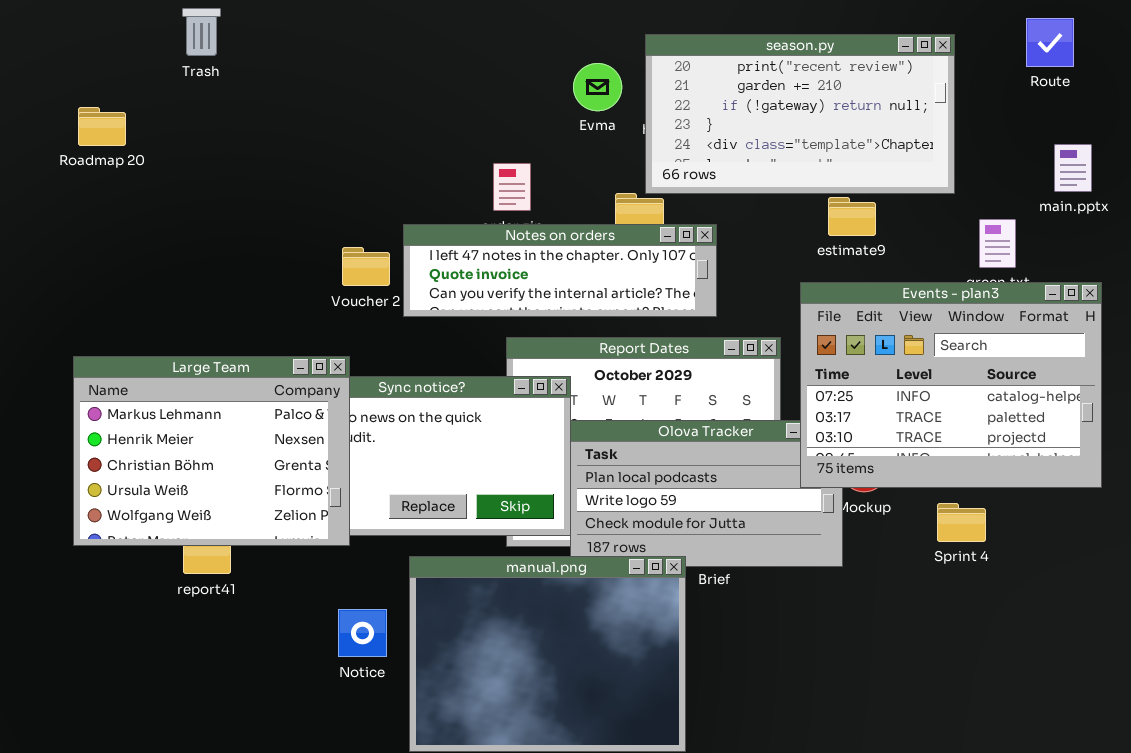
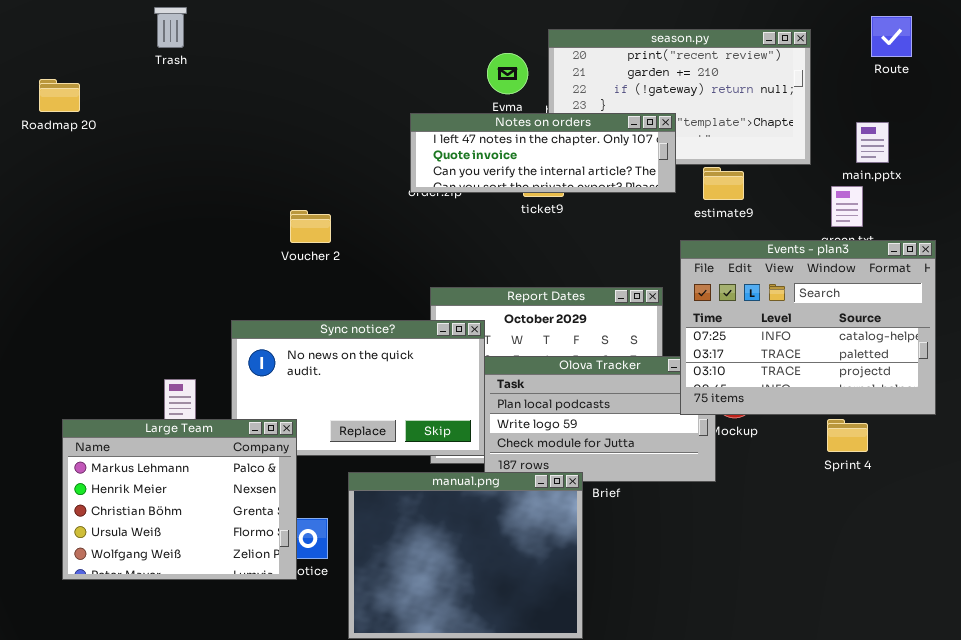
Roadmap 20: [78,107,126,146] -> [39,79,80,112], moved
main.pptx: [1054,144,1092,192] -> [856,122,889,163], moved
Notes on orders: [403,224,717,317] -> [410,113,676,193], moved
Large Team: [73,356,350,546] -> [62,419,297,580], moved
Sprint 4: [937,503,986,542] -> [827,419,868,452], moved

